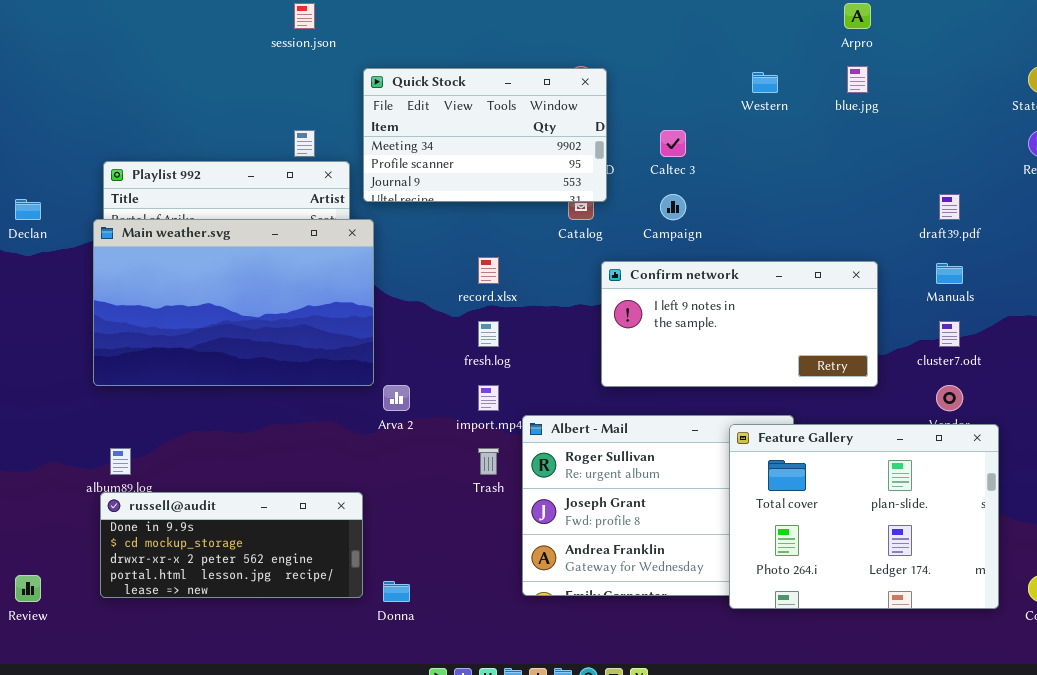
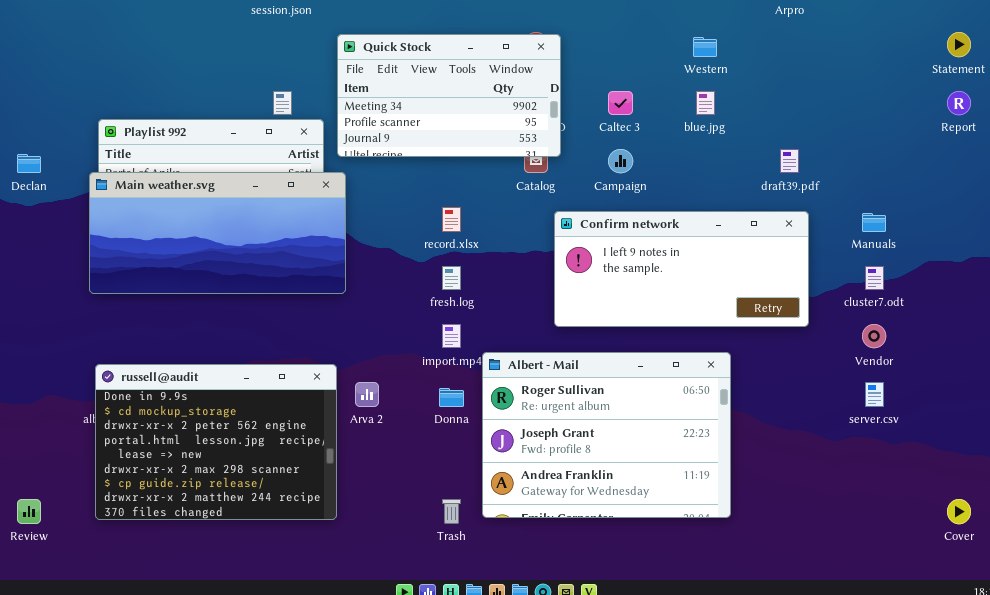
blue.jpg: [847,66,868,93] -> [696,91,715,115], moved
draft39.pdf: [939,194,960,220] -> [780,149,799,173], moved
Main weather.svg: [93,219,374,386] -> [89,172,346,294], resized
Arva 2: [383,385,410,411] -> [355,382,379,407], moved
Feature Gallery: [729,424,999,609] -> none, closed
Trash: [478,448,499,475] -> [442,499,461,524], moved
russell@audit: [100,492,363,598] -> [95,364,337,520], resized
Donna: [383,581,410,602] -> [439,388,464,407], moved

